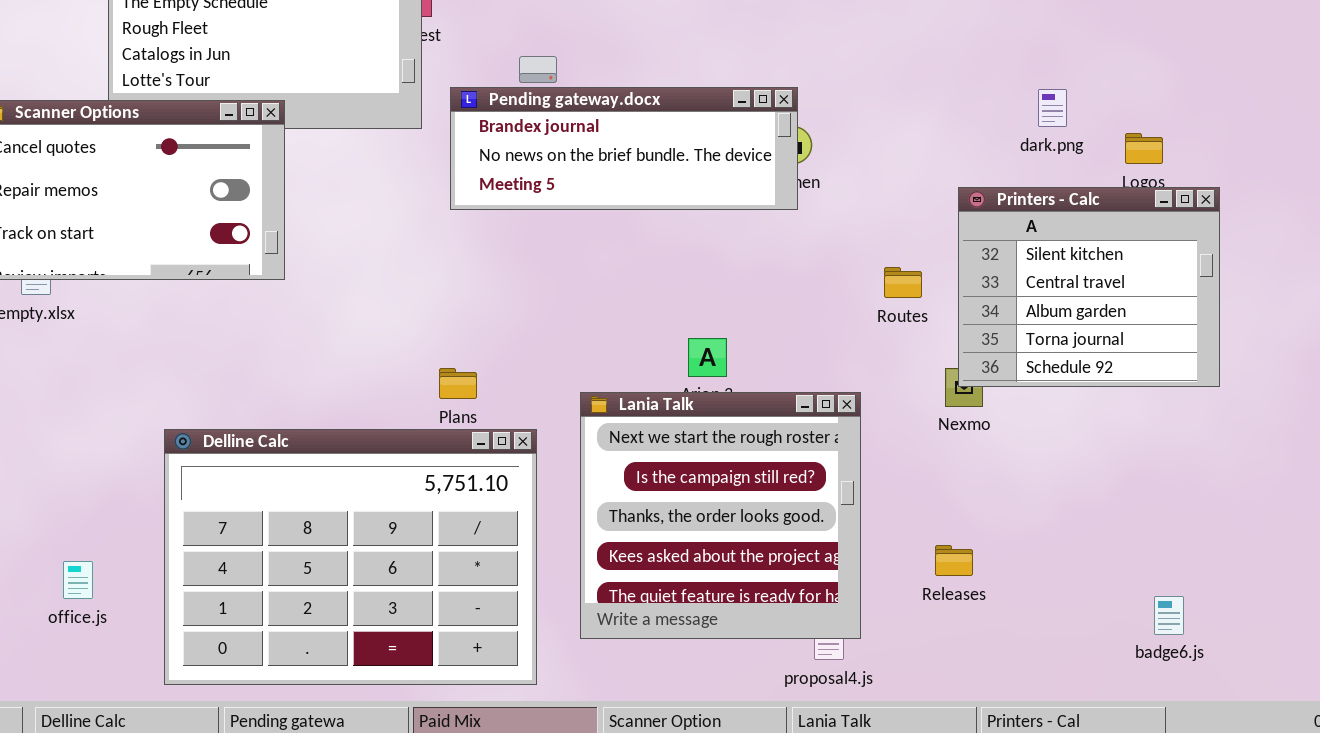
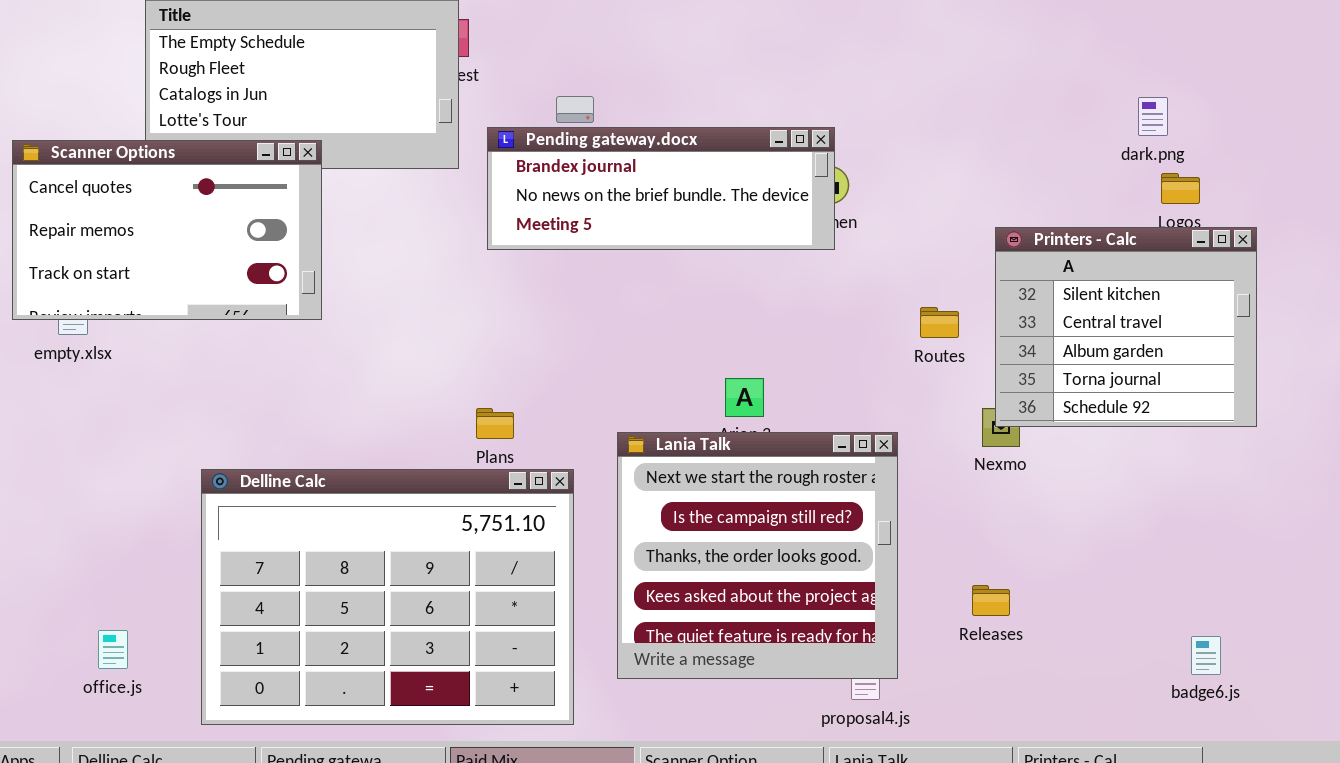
dark.png: [1038,89,1067,127] -> [1138,97,1168,136], moved
office.js: [63,561,93,599] -> [98,630,128,669], moved

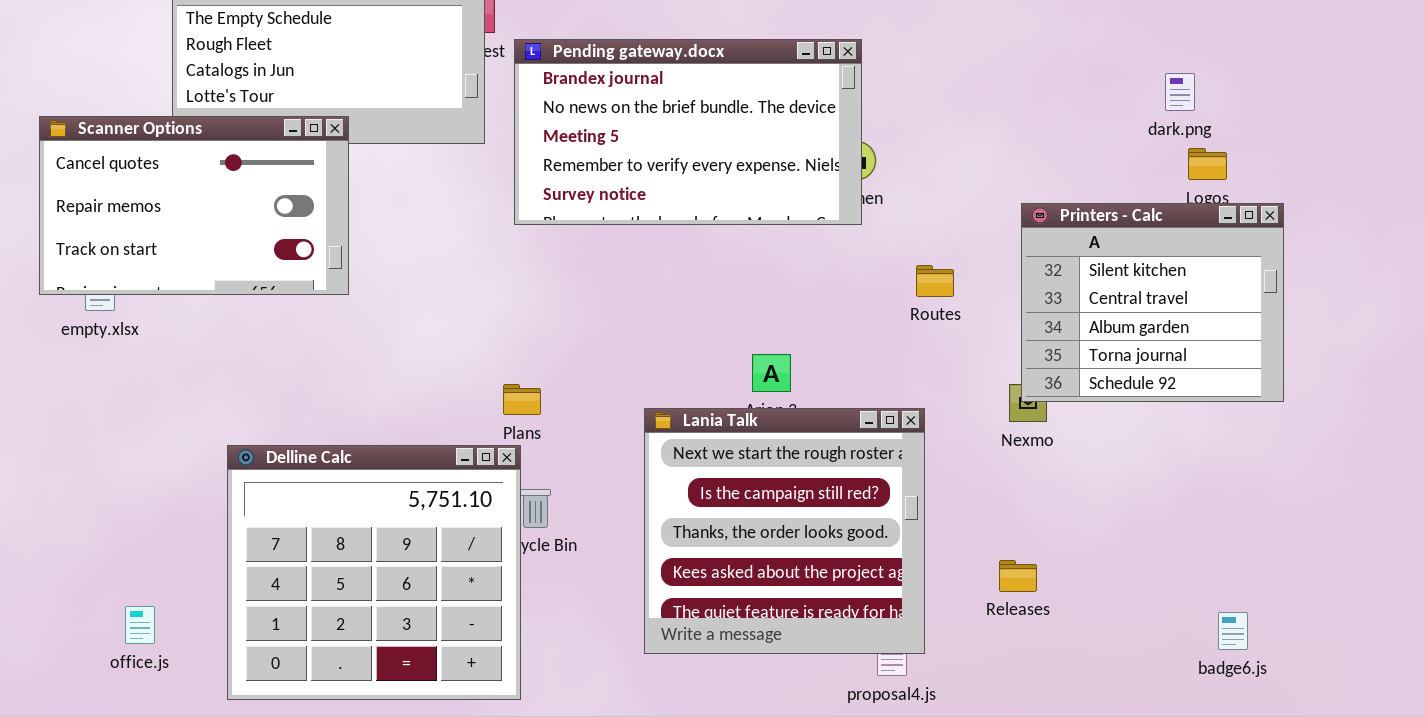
Pending gateway.docx: [487,127,835,250] -> [514,39,862,225], resized
Routes: [920,307,959,338] -> [916,265,954,297], moved
Delline Calc: [201,469,574,725] -> [227,445,521,700], resized

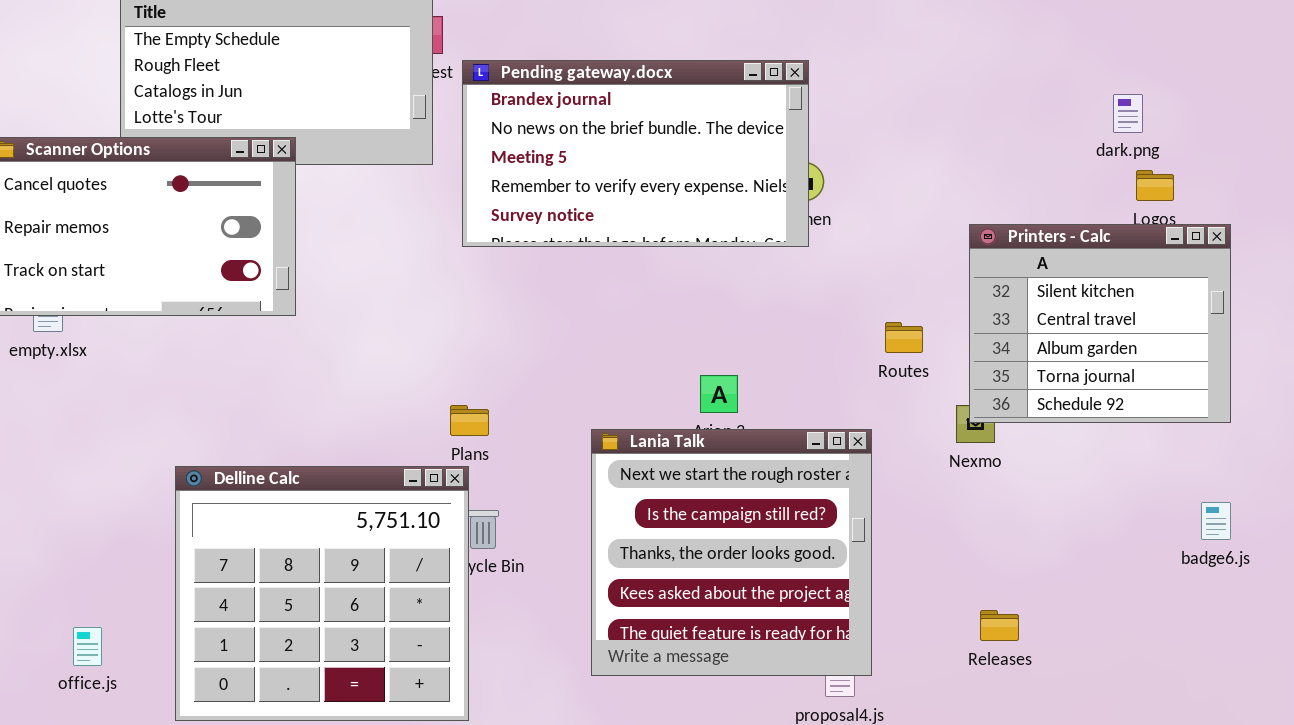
Routes: [916,265,954,297] -> [885,322,923,353], moved
Releases: [999,560,1037,592] -> [980,610,1019,641], moved
badge6.js: [1218,612,1248,650] -> [1201,502,1231,540], moved

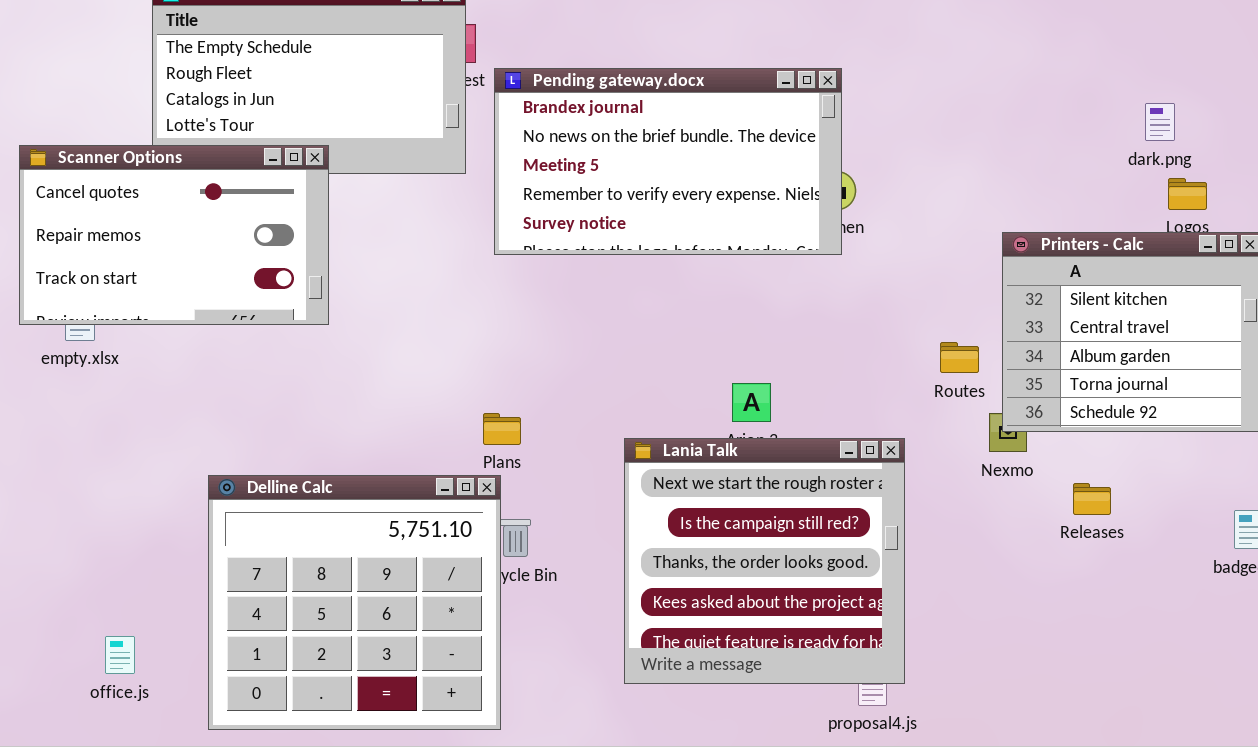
Routes: [885,322,923,353] -> [940,342,979,373], moved
Releases: [980,610,1019,641] -> [1073,483,1111,515], moved

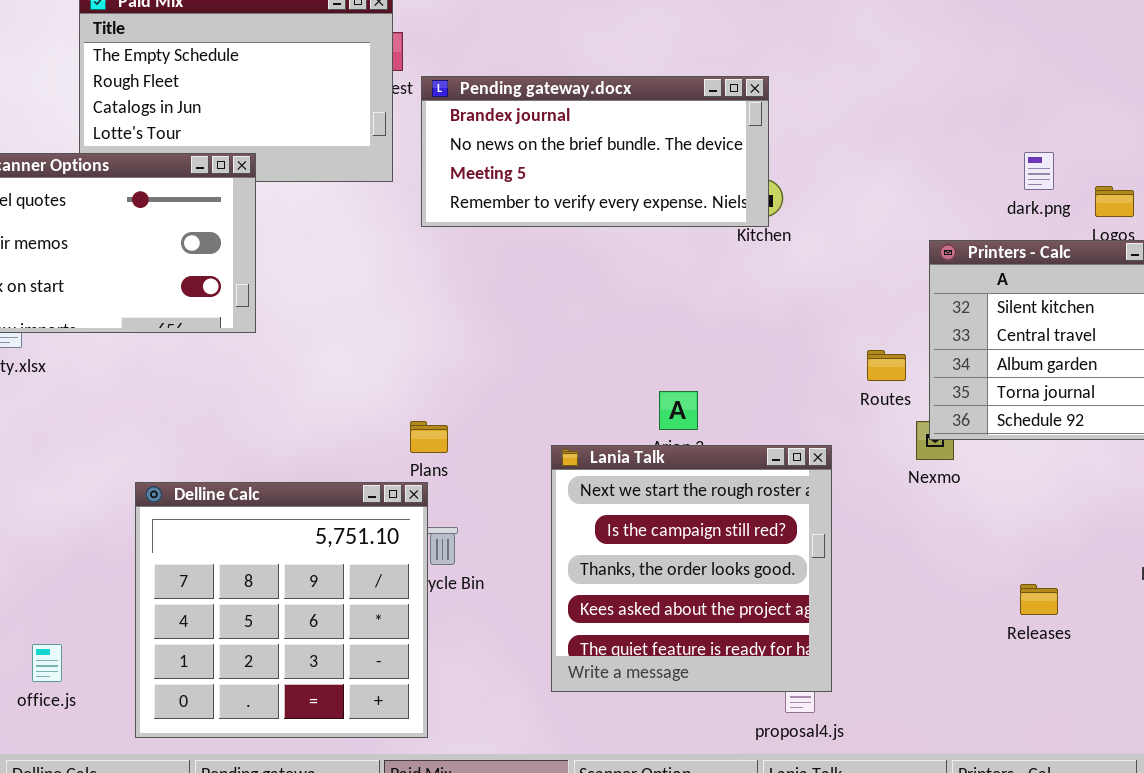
Pending gateway.docx: [494,68,842,255] -> [421,76,769,227], resized
dark.png: [1145,103,1175,141] -> [1024,152,1054,190], moved
Releases: [1073,483,1111,515] -> [1020,584,1058,615], moved

